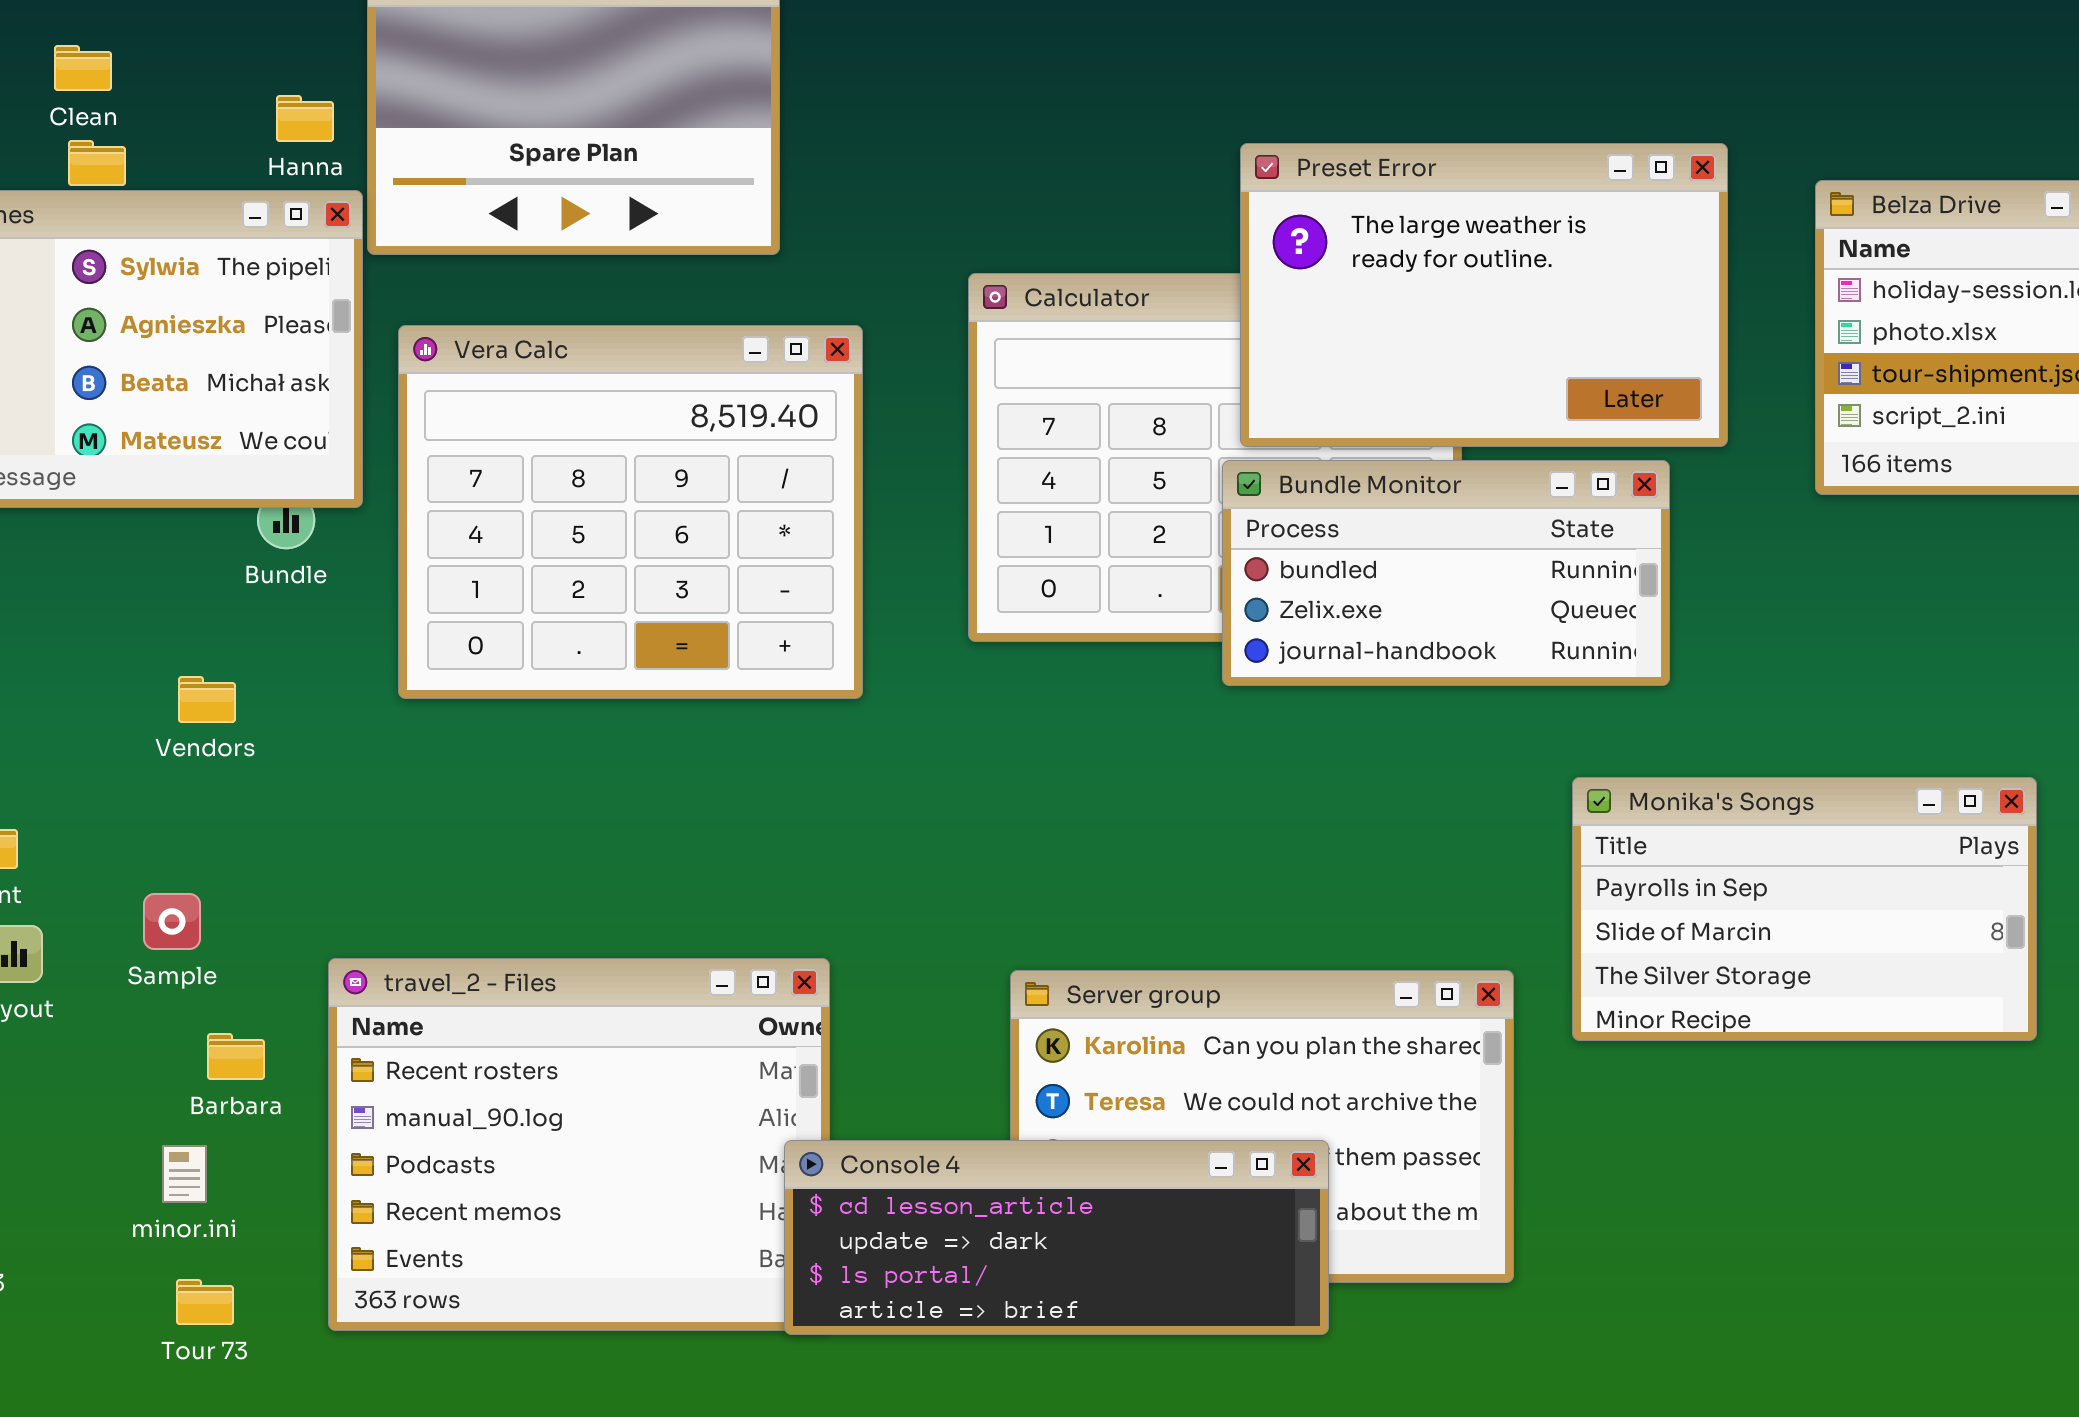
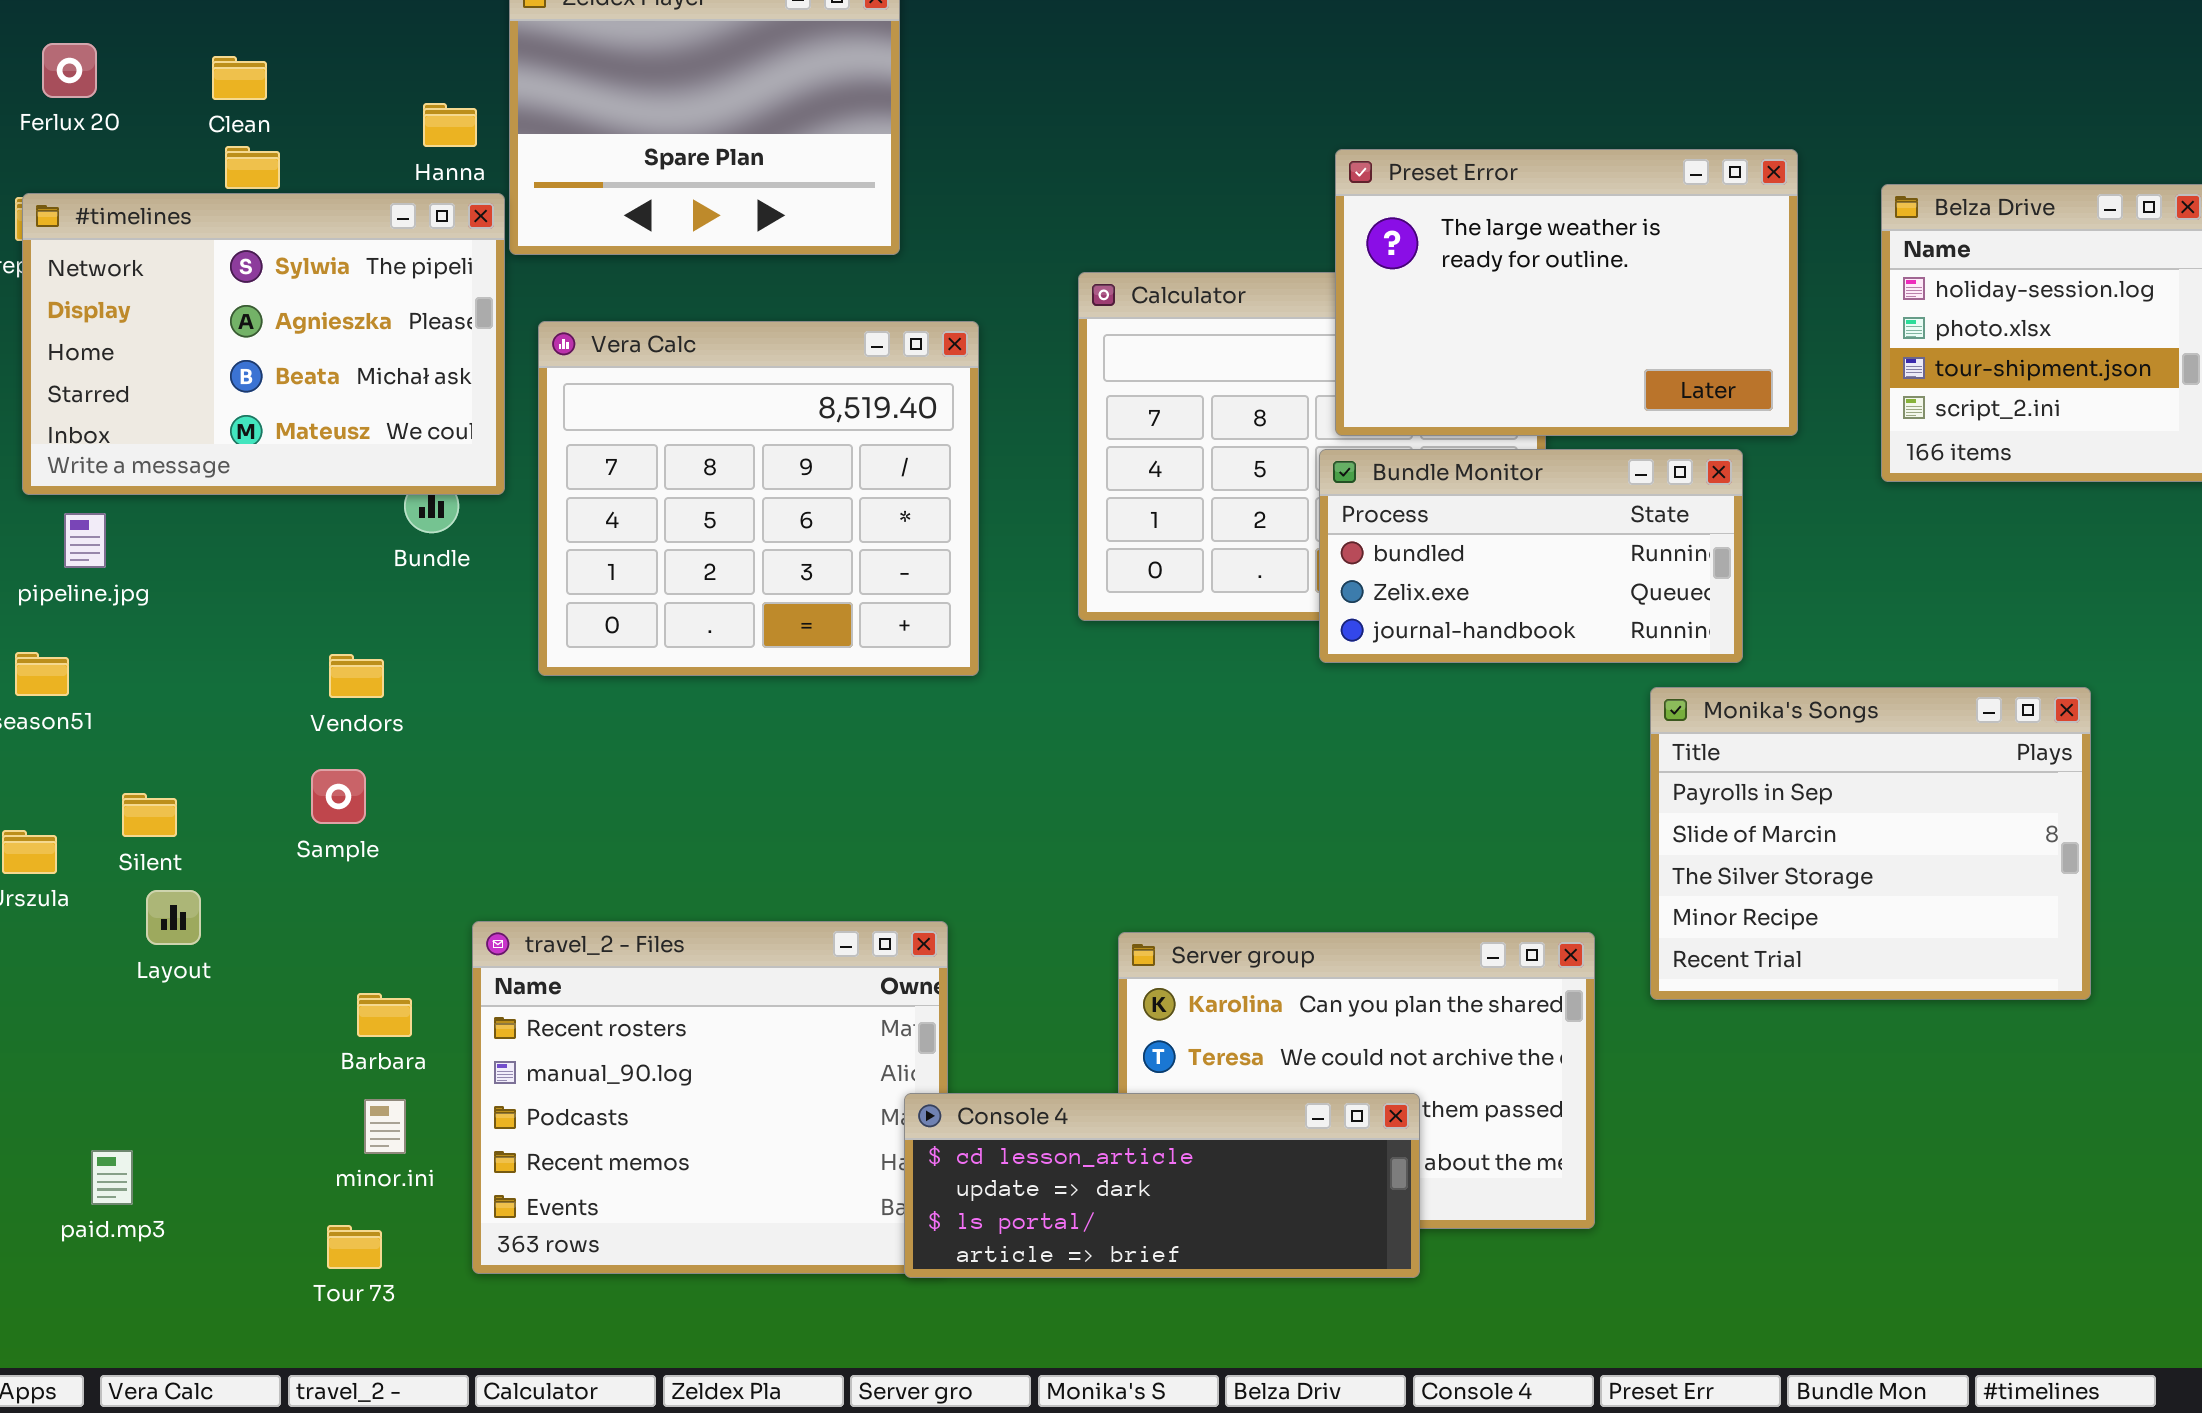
Monika's Songs: [1572,777,2037,1041] -> [1650,687,2091,1000], resized
Sample: [143,893,201,950] -> [311,769,366,824], moved
minor.ini: [162,1145,207,1203] -> [364,1099,406,1154], moved

